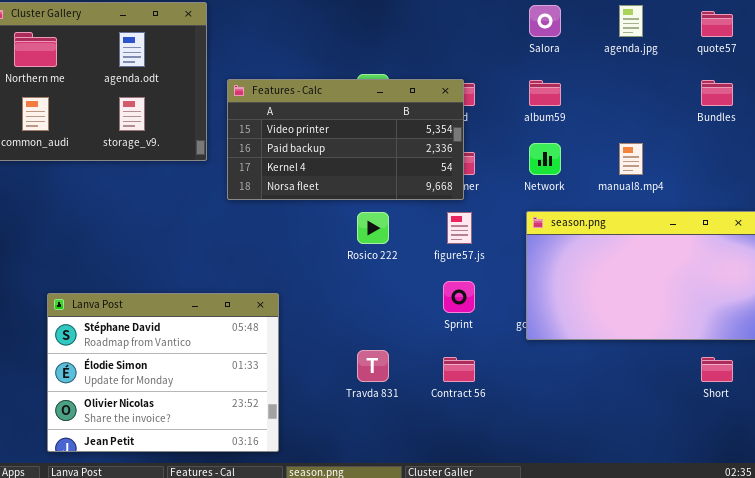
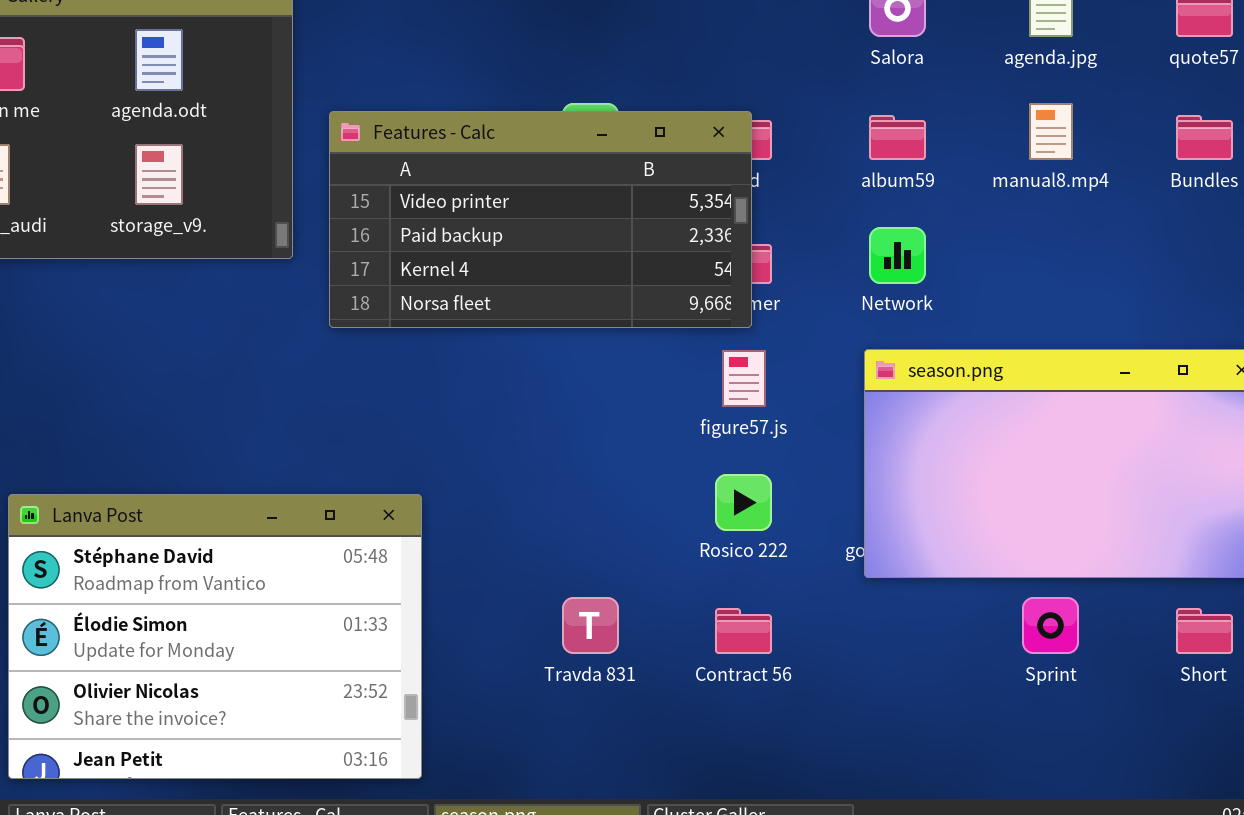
manual8.mp4: [619,143,643,175] -> [1029,103,1073,160], moved
Rosico 222: [357,212,389,244] -> [715,474,772,531], moved
Sprint: [443,281,475,313] -> [1022,597,1079,654], moved

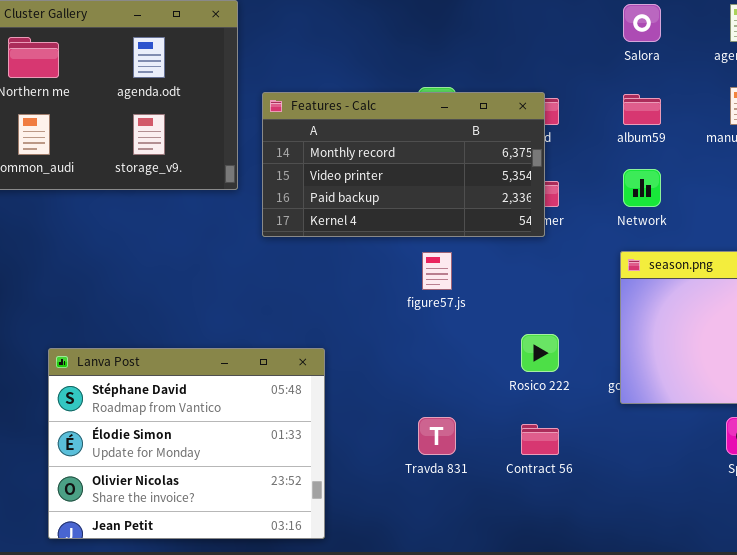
Features - Calc: [329,111,752,328] -> [262,92,545,237], scrolled up 1 row
figure57.js: [722,350,766,407] -> [422,252,452,290], moved

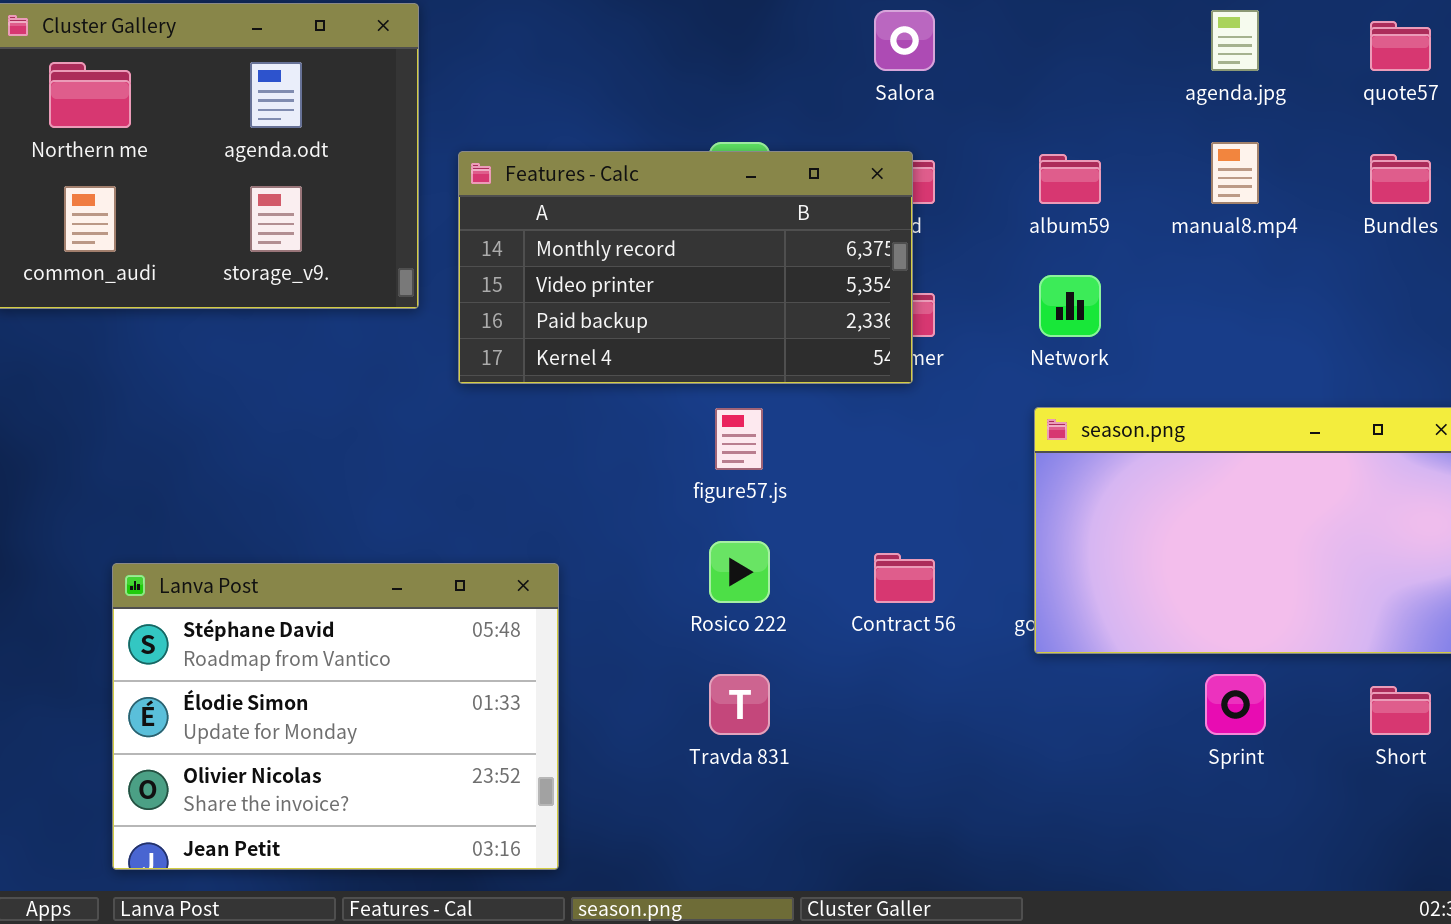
Salora: [623,4,661,42] -> [874,10,935,71], moved
Rosico 222: [521,334,559,372] -> [709,541,770,603], moved
Contract 56: [521,424,559,455] -> [874,553,935,603], moved

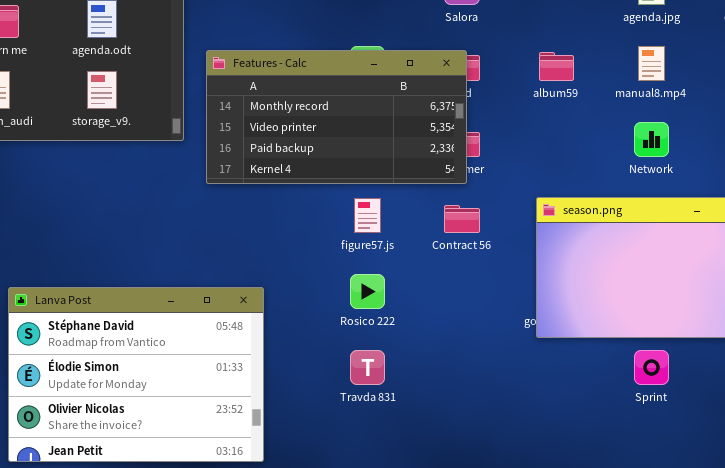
Network: [1039,275,1101,337] -> [634,122,669,157], moved
Contract 56: [874,553,935,603] -> [444,205,480,233], moved

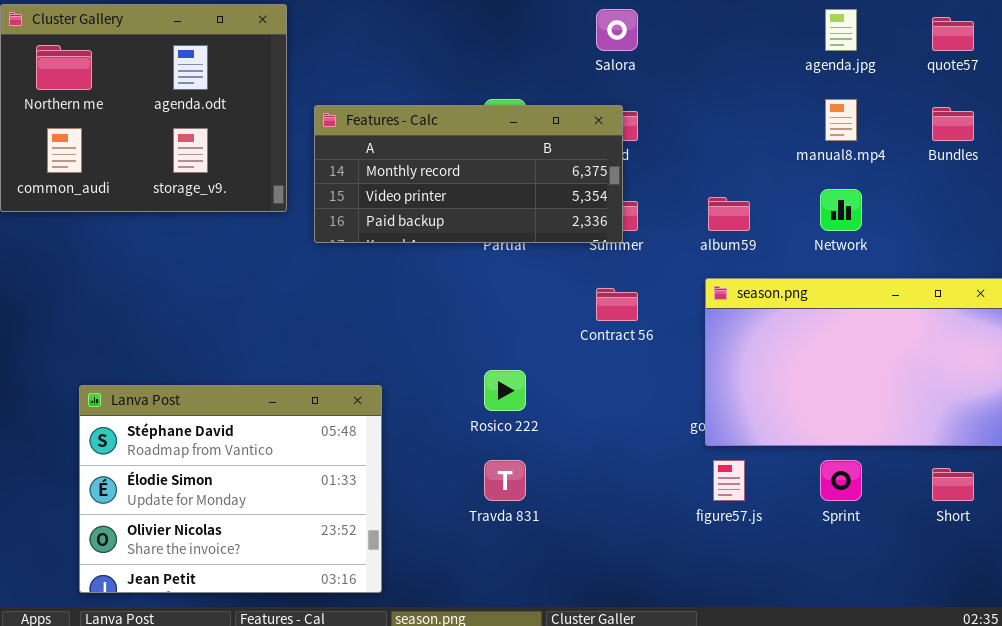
Features - Calc: [206,50,467,184] -> [314,105,623,243], resized
album59: [539,52,574,81] -> [708,197,750,231], moved
figure57.js: [354,198,381,233] -> [713,460,745,501], moved

